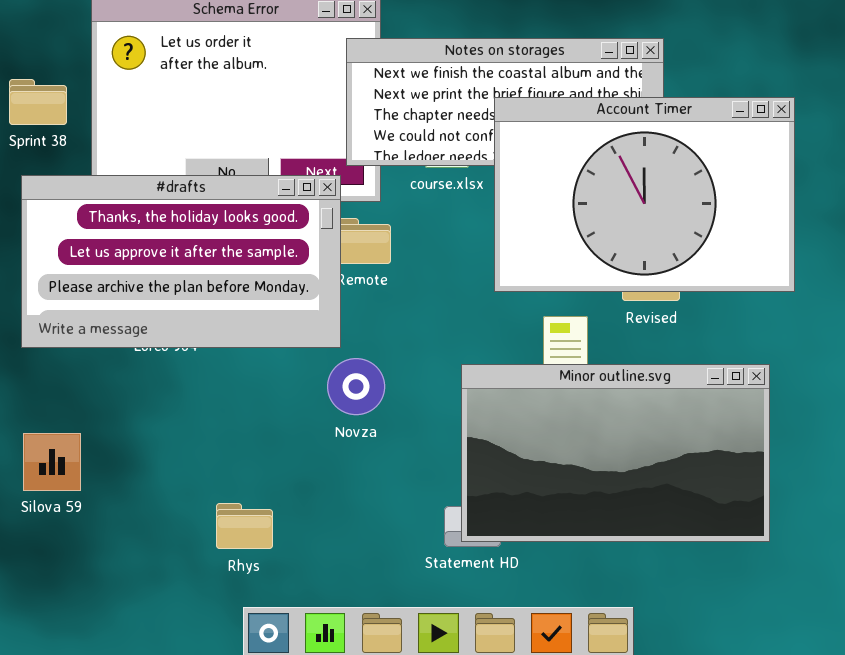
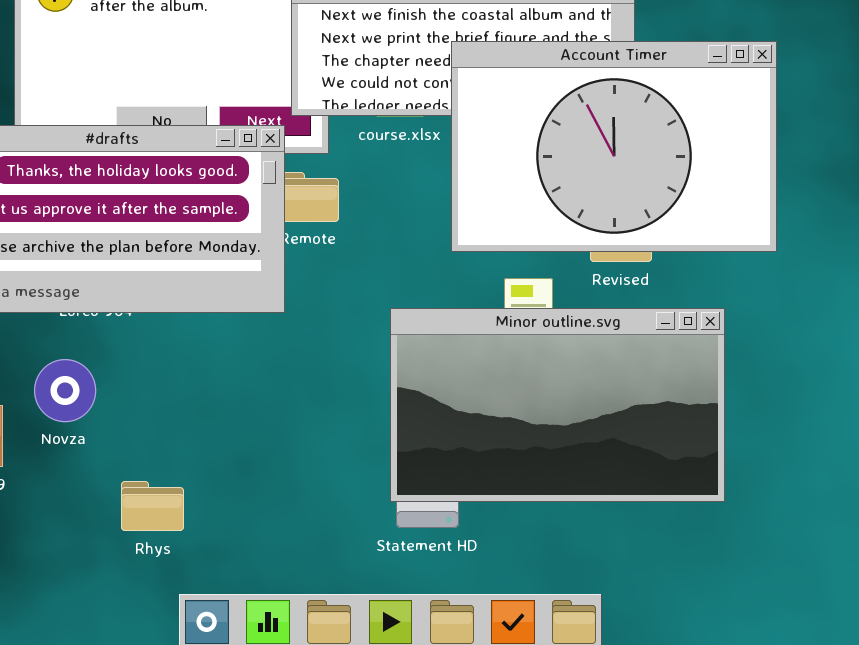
Novza: [327,358,385,415] -> [34,359,96,422], moved
Minor outline.svg: [461,364,770,542] -> [390,308,725,502], moved
Rhys: [216,503,273,549] -> [121,481,184,531], moved

